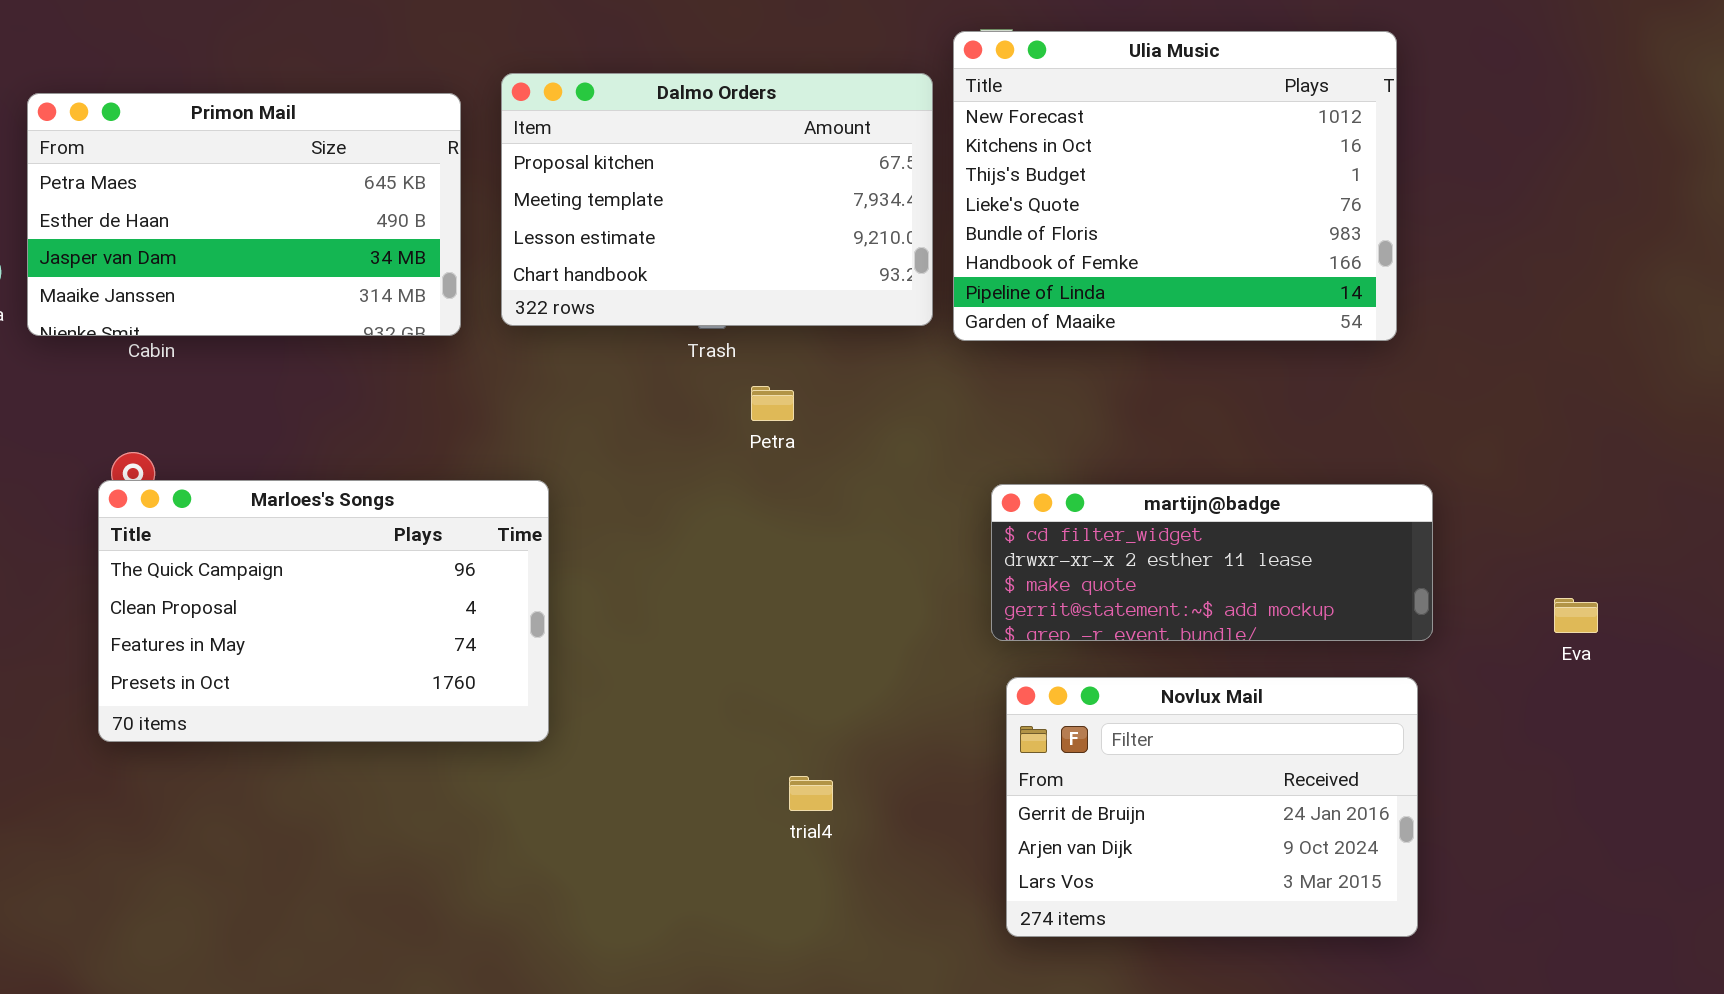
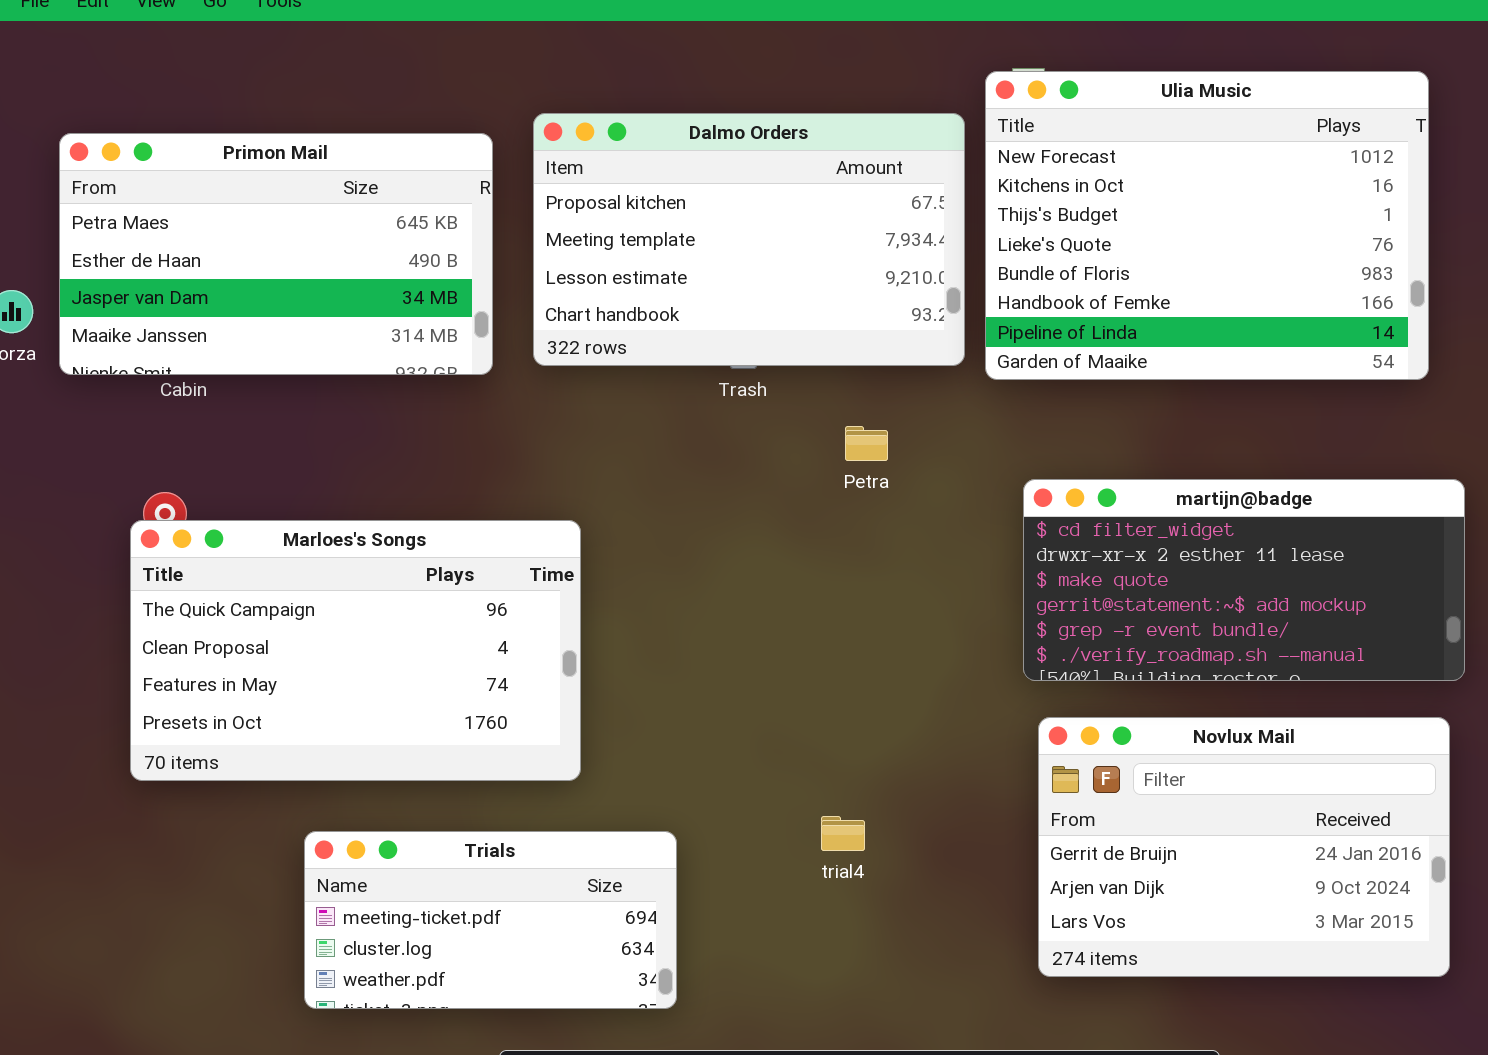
Petra: [751,386,794,421] -> [845,426,888,461], moved
martijn@badge: [991,484,1433,641] -> [1023,479,1465,681], resized
Trials: none -> [304,831,677,1009], opened

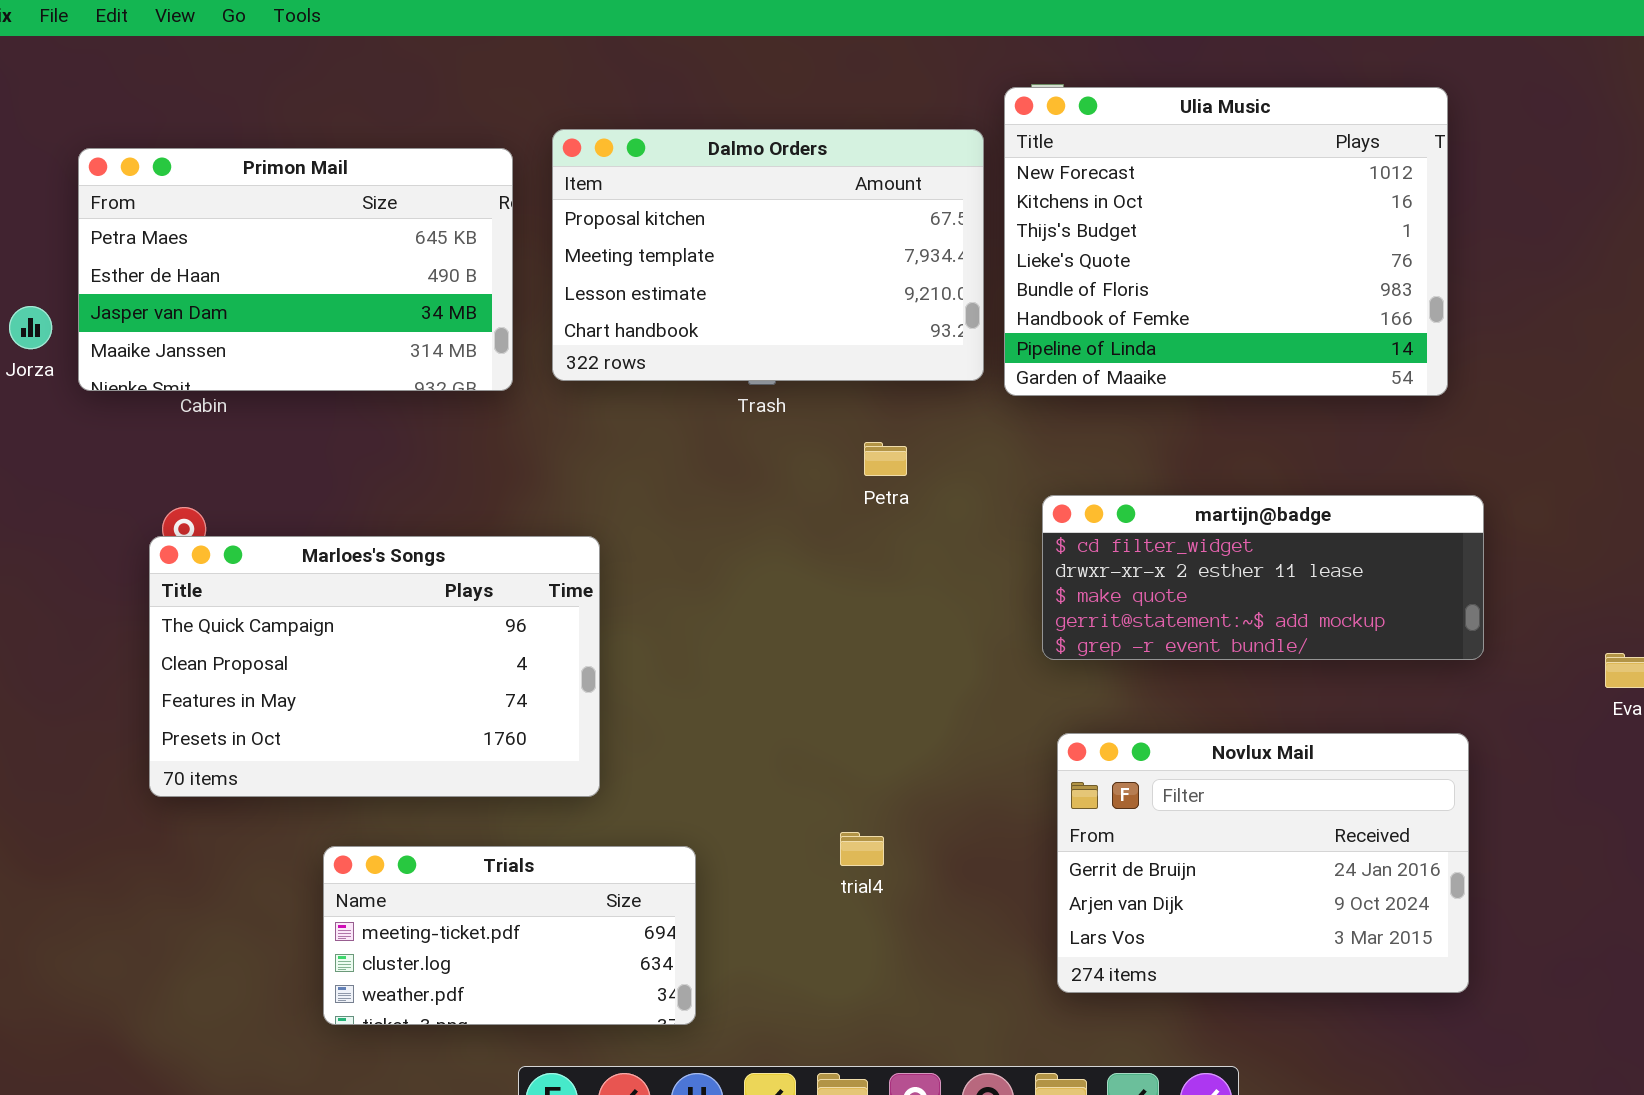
martijn@badge: [1023,479,1465,681] -> [1042,495,1484,660], resized

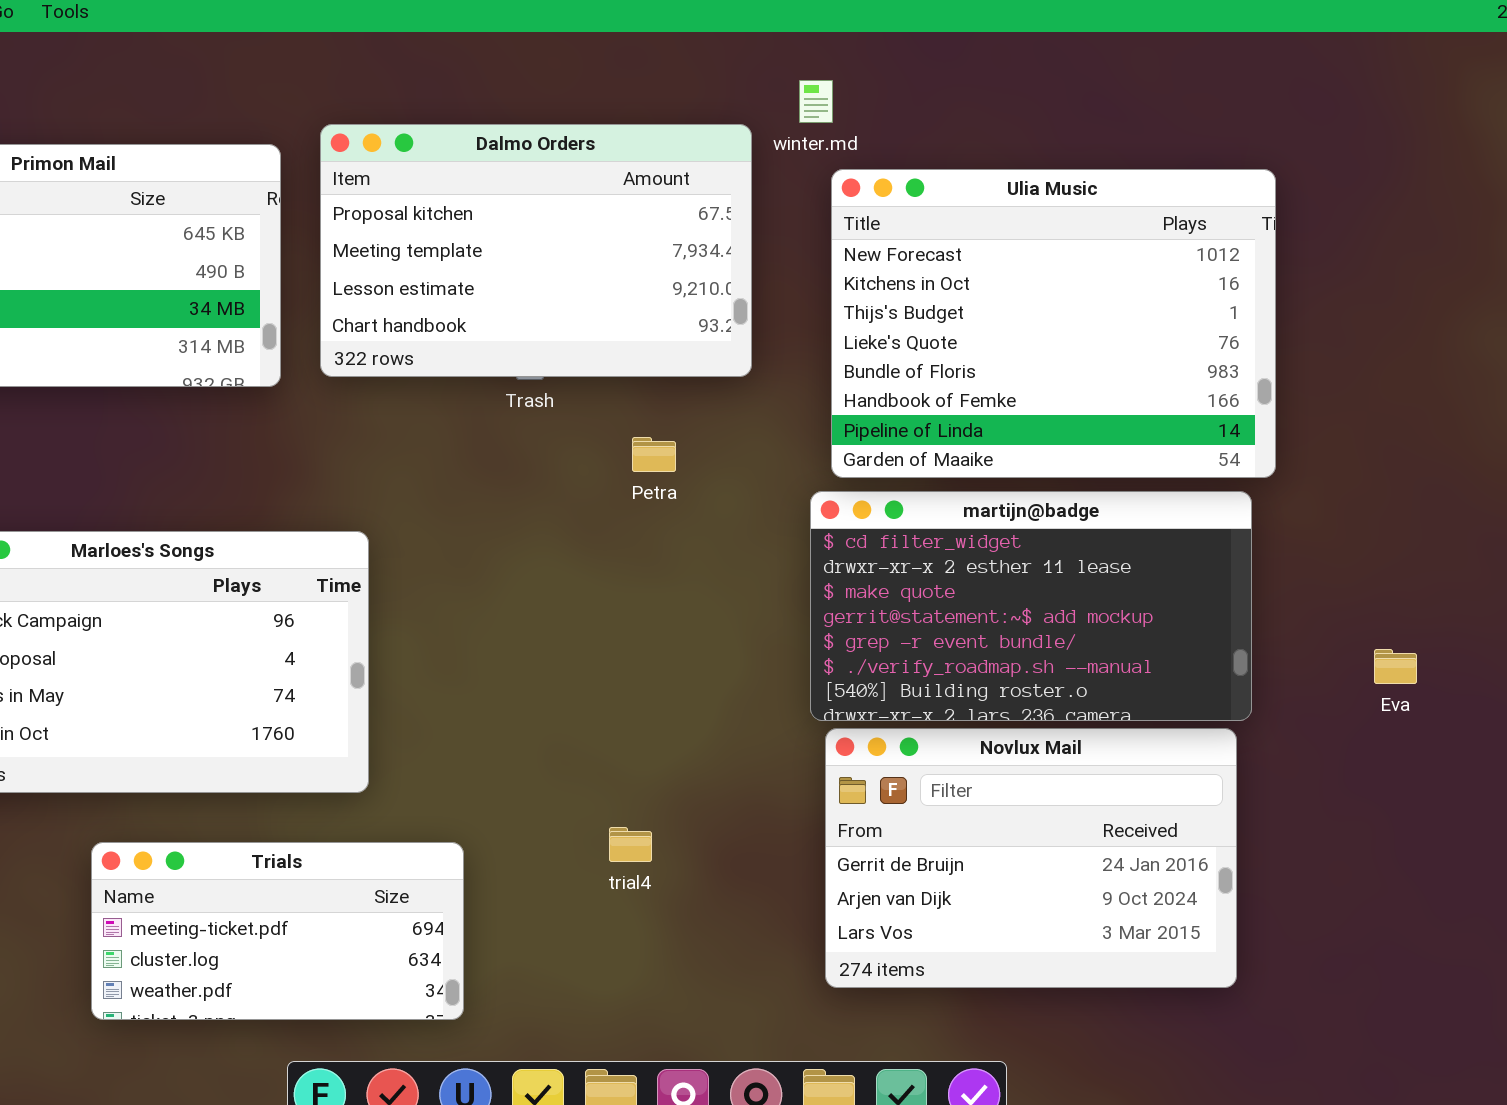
Ulia Music: [1004,87,1448,396] -> [831,169,1276,478], moved
martijn@badge: [1042,495,1484,660] -> [810,491,1252,721], resized

